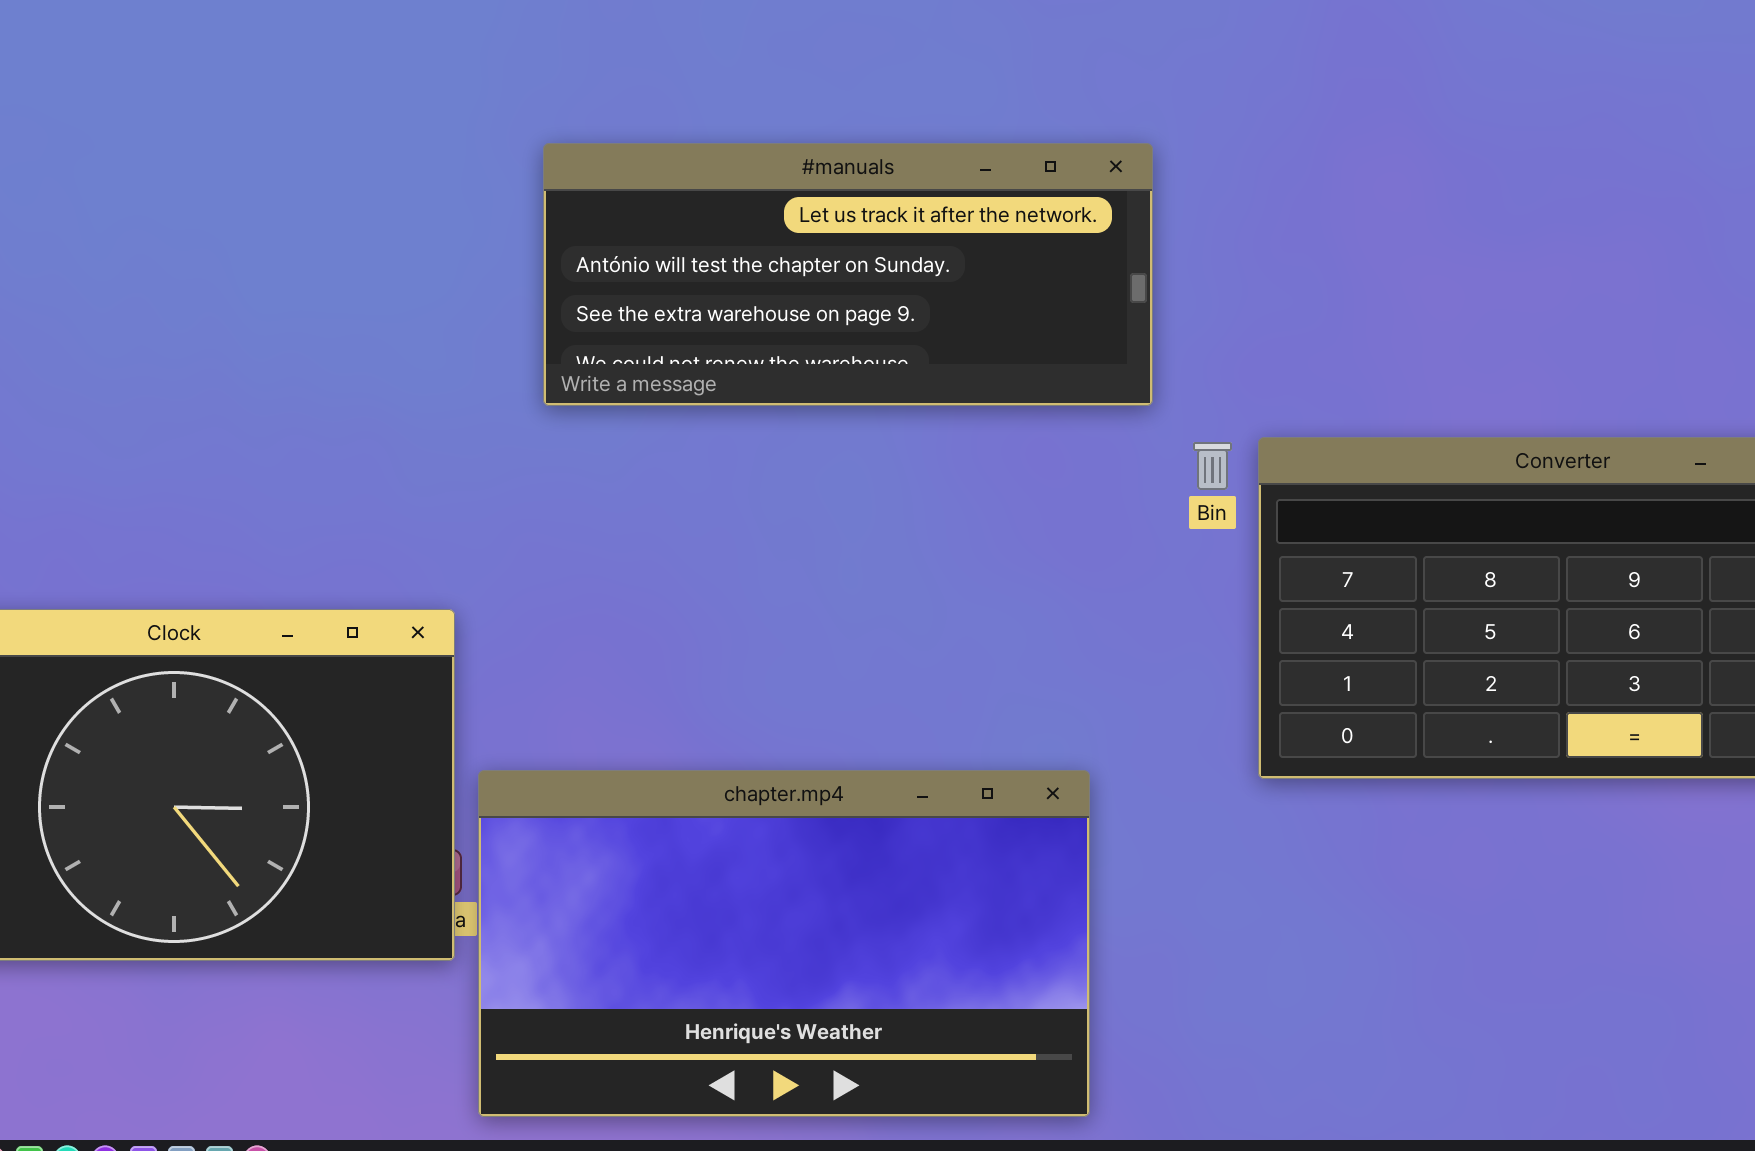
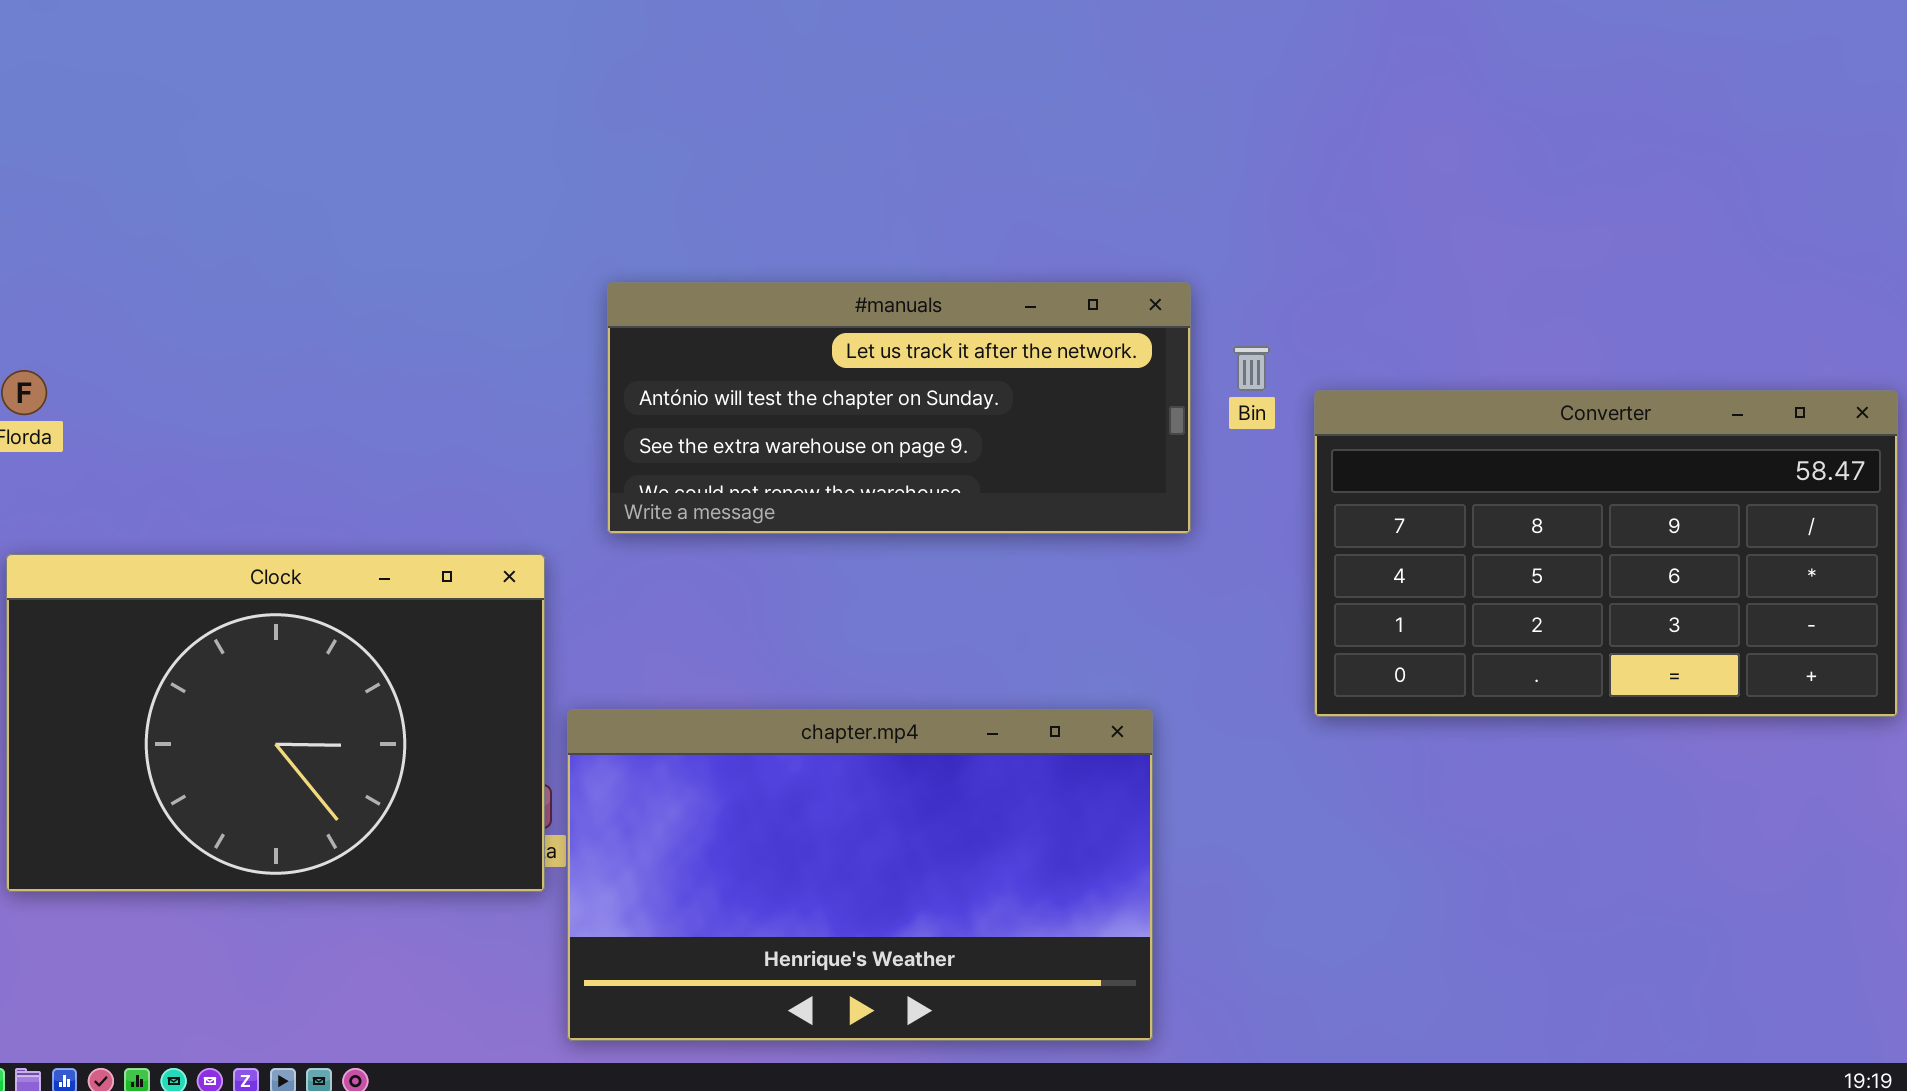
#manuals: [543,143,1153,406] -> [607,282,1191,534], moved
Bin: [1193,442,1232,490] -> [1233,346,1270,391], moved

